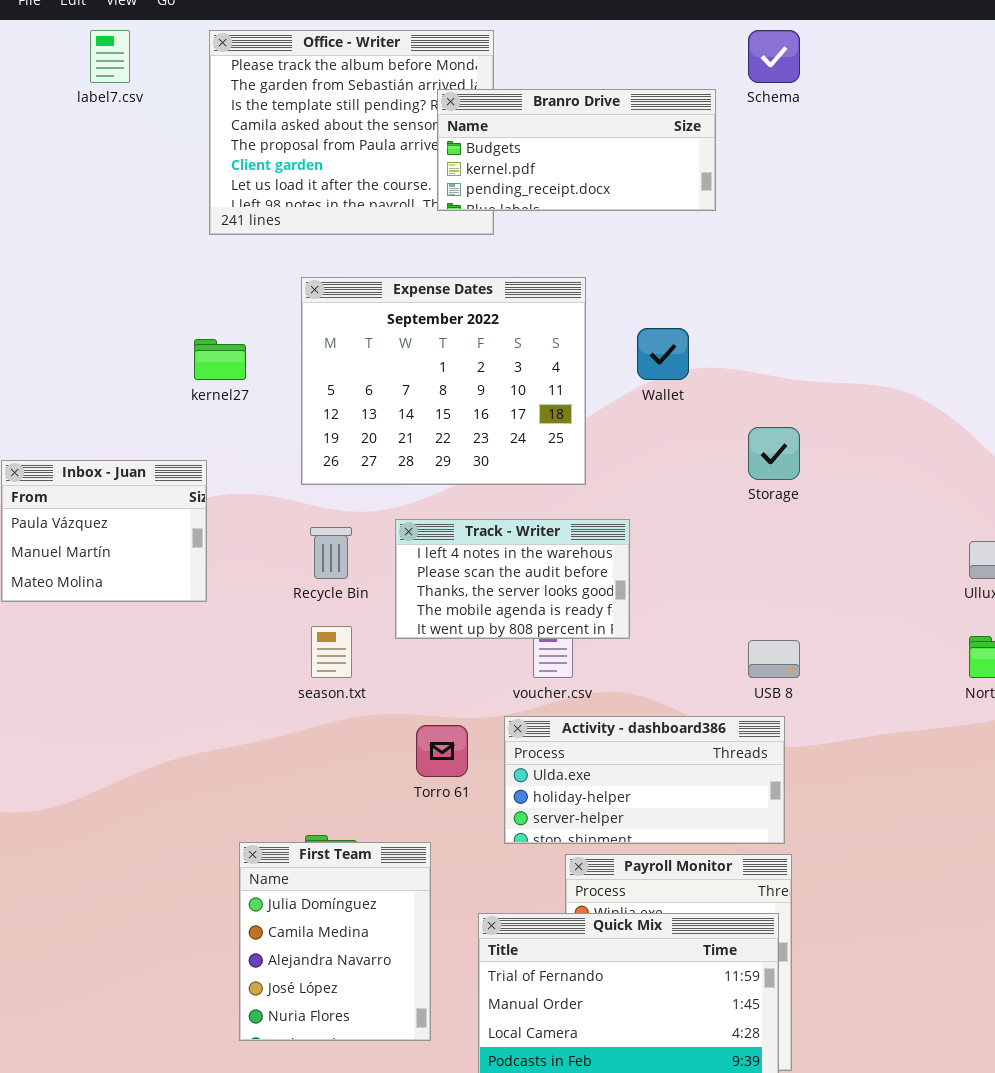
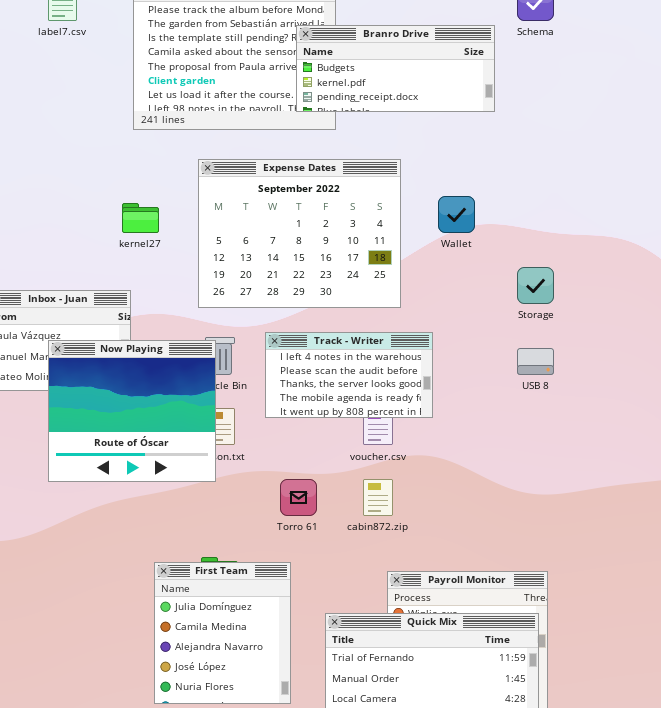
Now Playing: none -> [48,340,216,482], opened
USB 8: [748,640,800,678] -> [517,348,554,375], moved
Activity - dashboard386: [504,716,785,844] -> none, closed

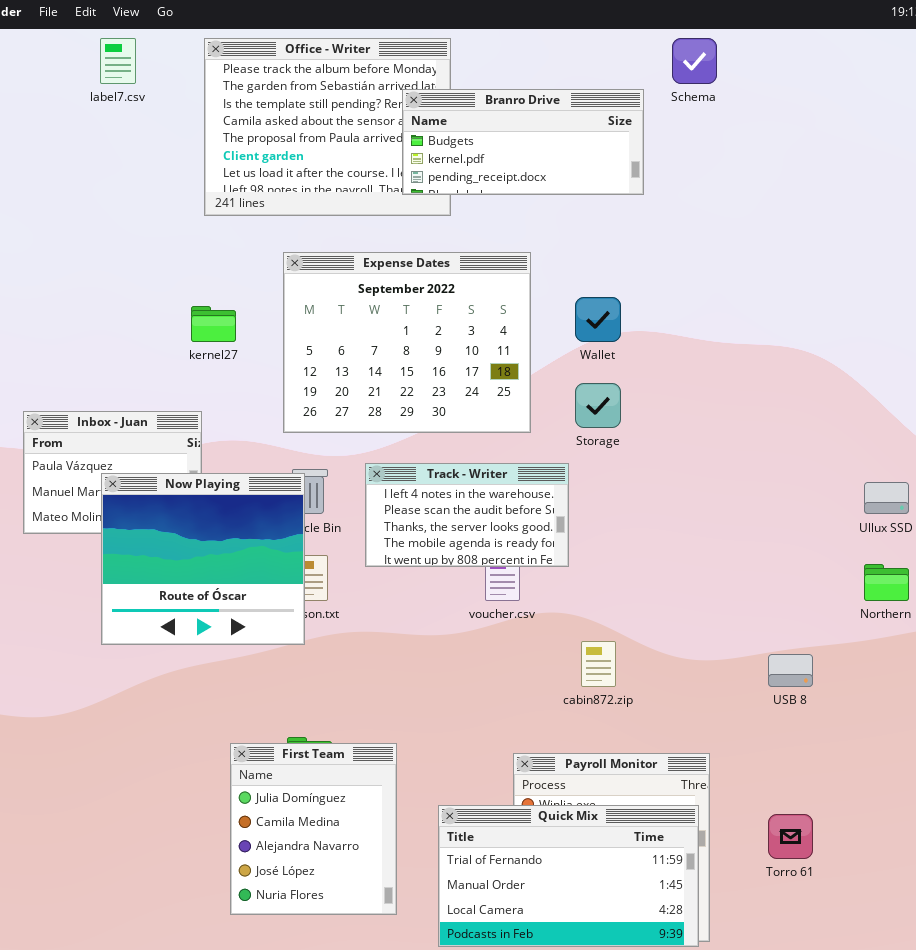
Storage: [517,267,554,304] -> [575,383,621,428], moved
USB 8: [517,348,554,375] -> [768,654,813,687], moved
Torro 61: [280,479,317,516] -> [768,814,813,859], moved
cabin872.zip: [363,479,393,516] -> [581,641,616,687], moved

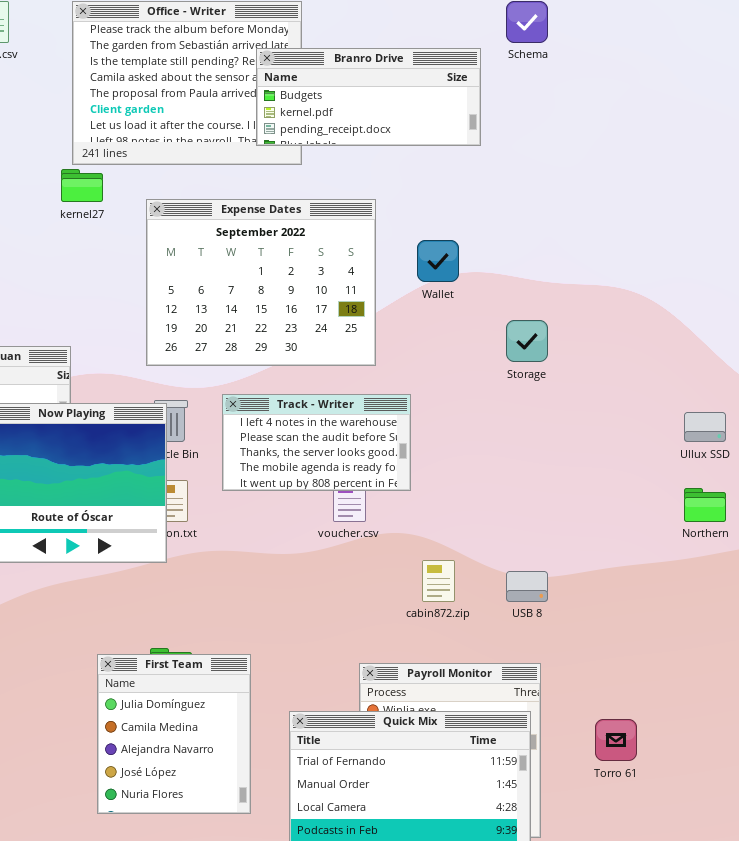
kernel27: [191,306,236,342] -> [61,169,103,202], moved
Storage: [575,383,621,428] -> [506,320,548,362], moved
USB 8: [768,654,813,687] -> [506,571,548,602], moved

